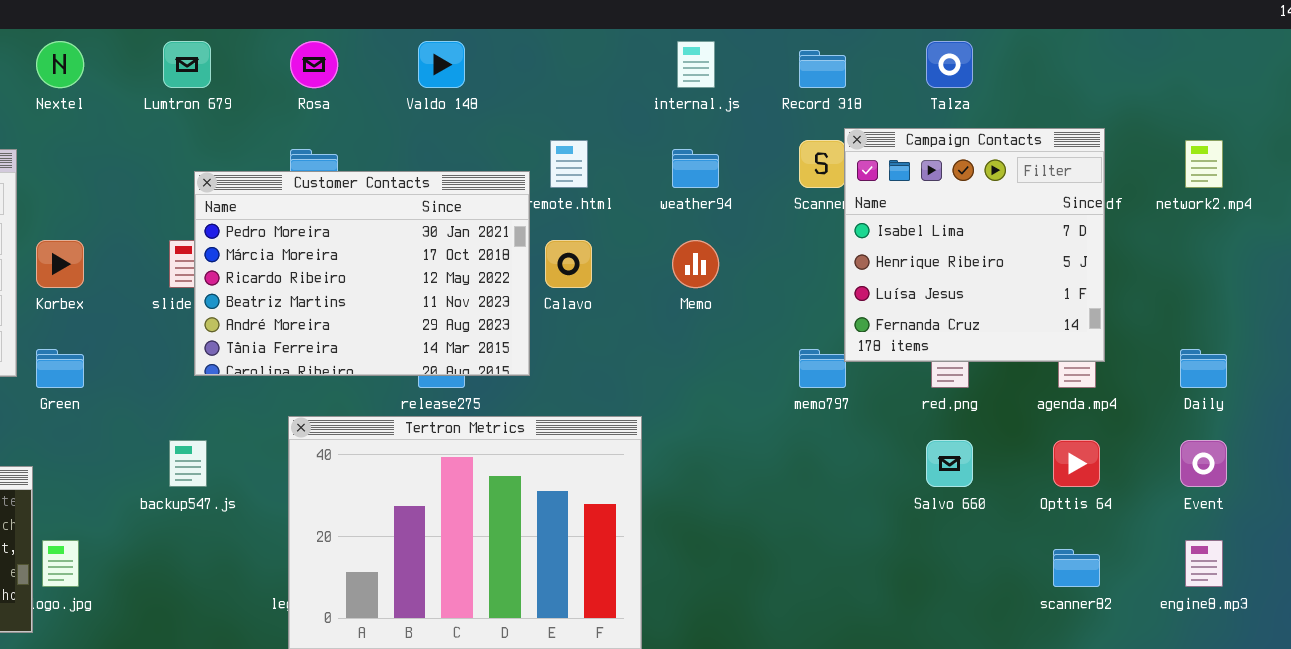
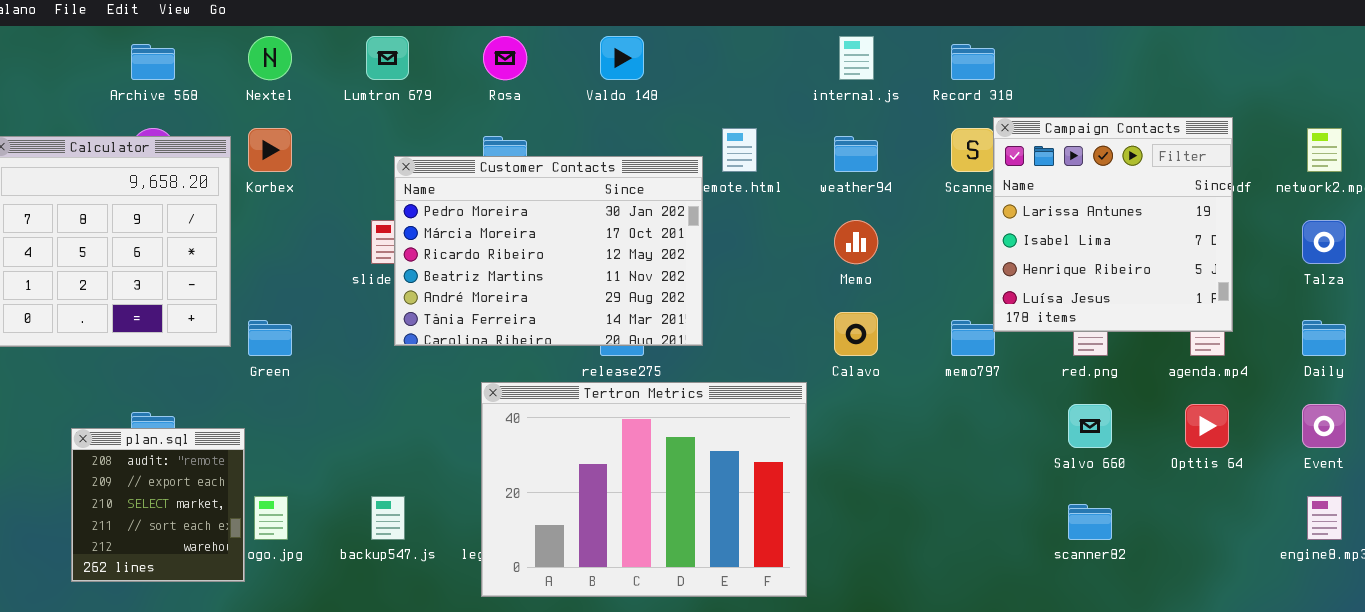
Talza: [926,41,973,88] -> [1302,220,1346,264], moved
Campaign Contacts: [844,128,1105,362] -> [993,117,1233,332], scrolled up 1 row
Korbex: [36,240,84,288] -> [248,128,292,172], moved
Calavo: [545,240,592,288] -> [834,312,878,356], moved
backup547.js: [169,440,207,487] -> [371,496,405,540], moved
scanner82: [1053,549,1100,587] -> [1068,504,1112,540], moved

